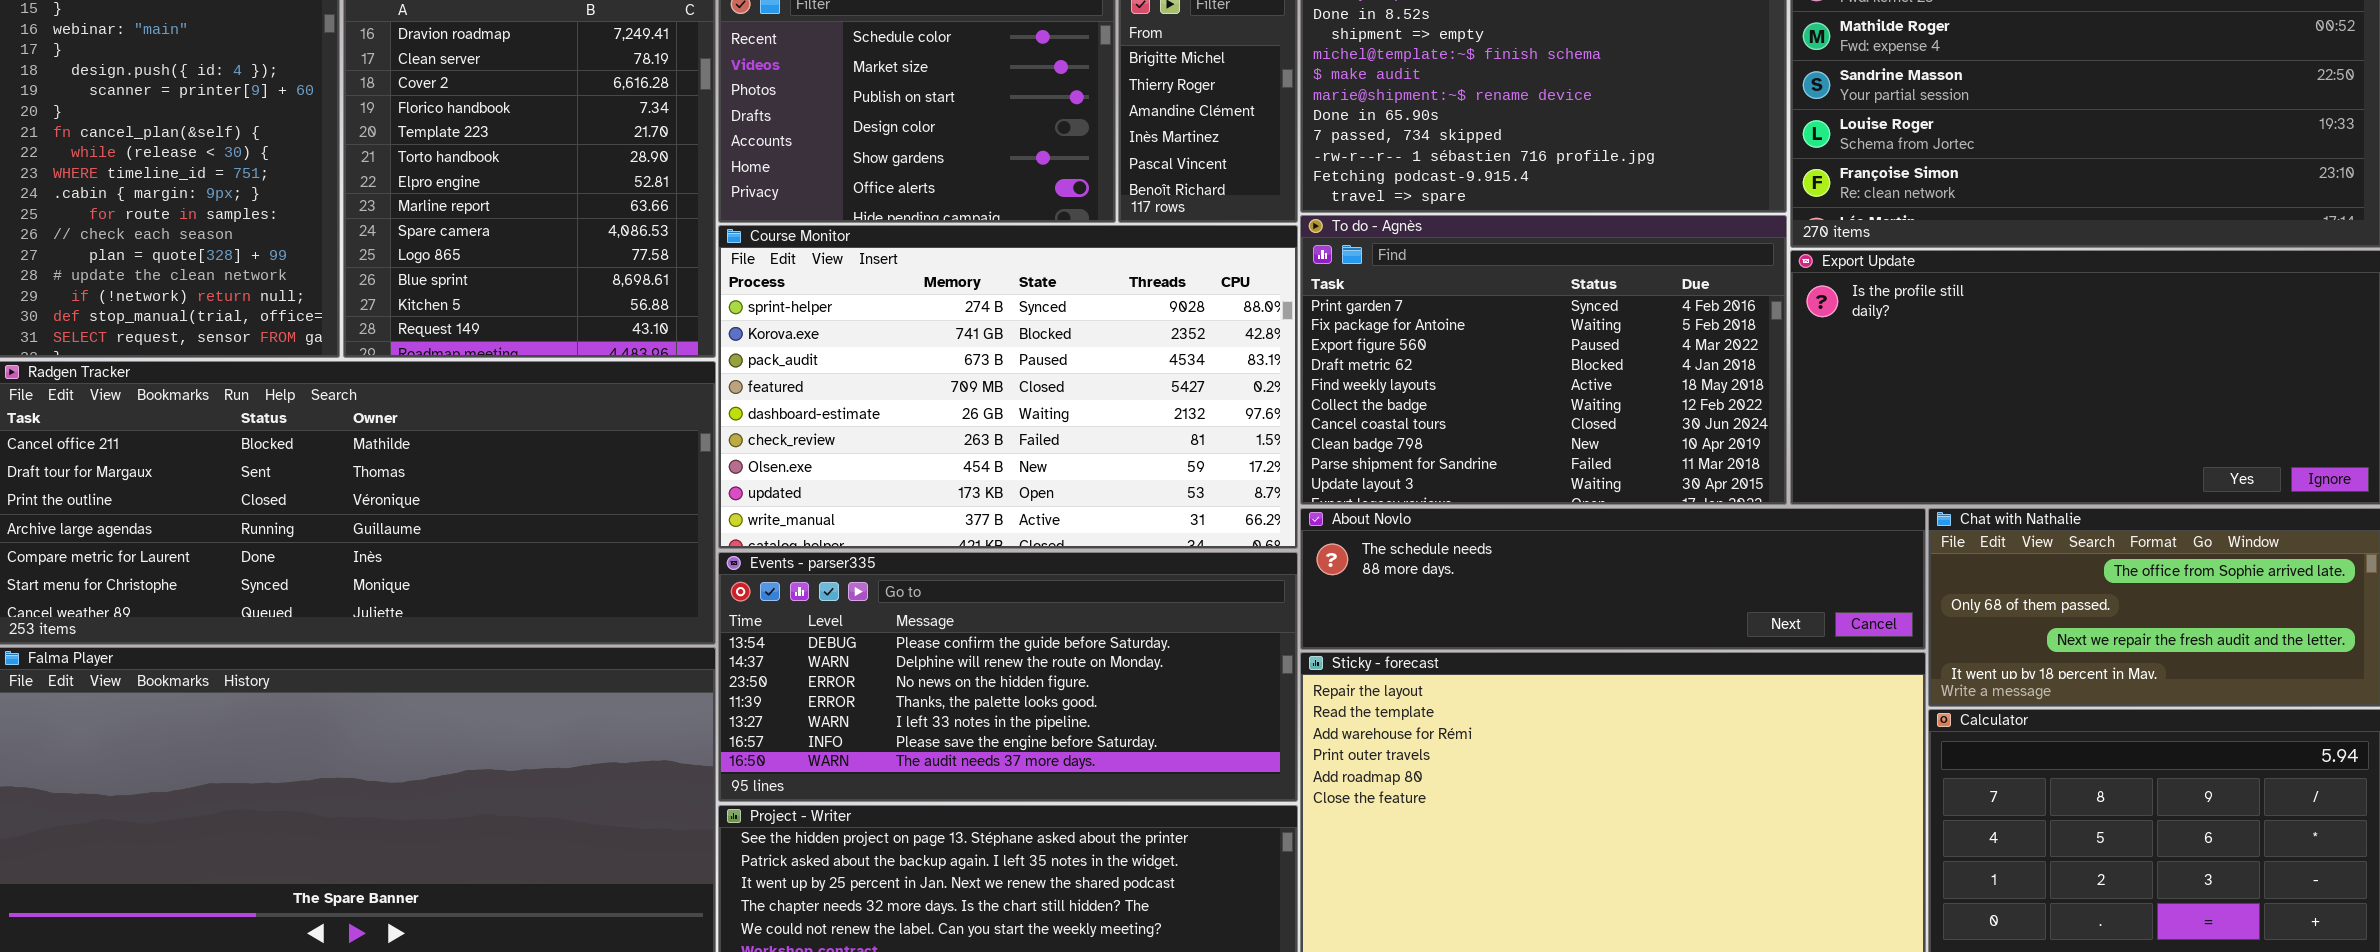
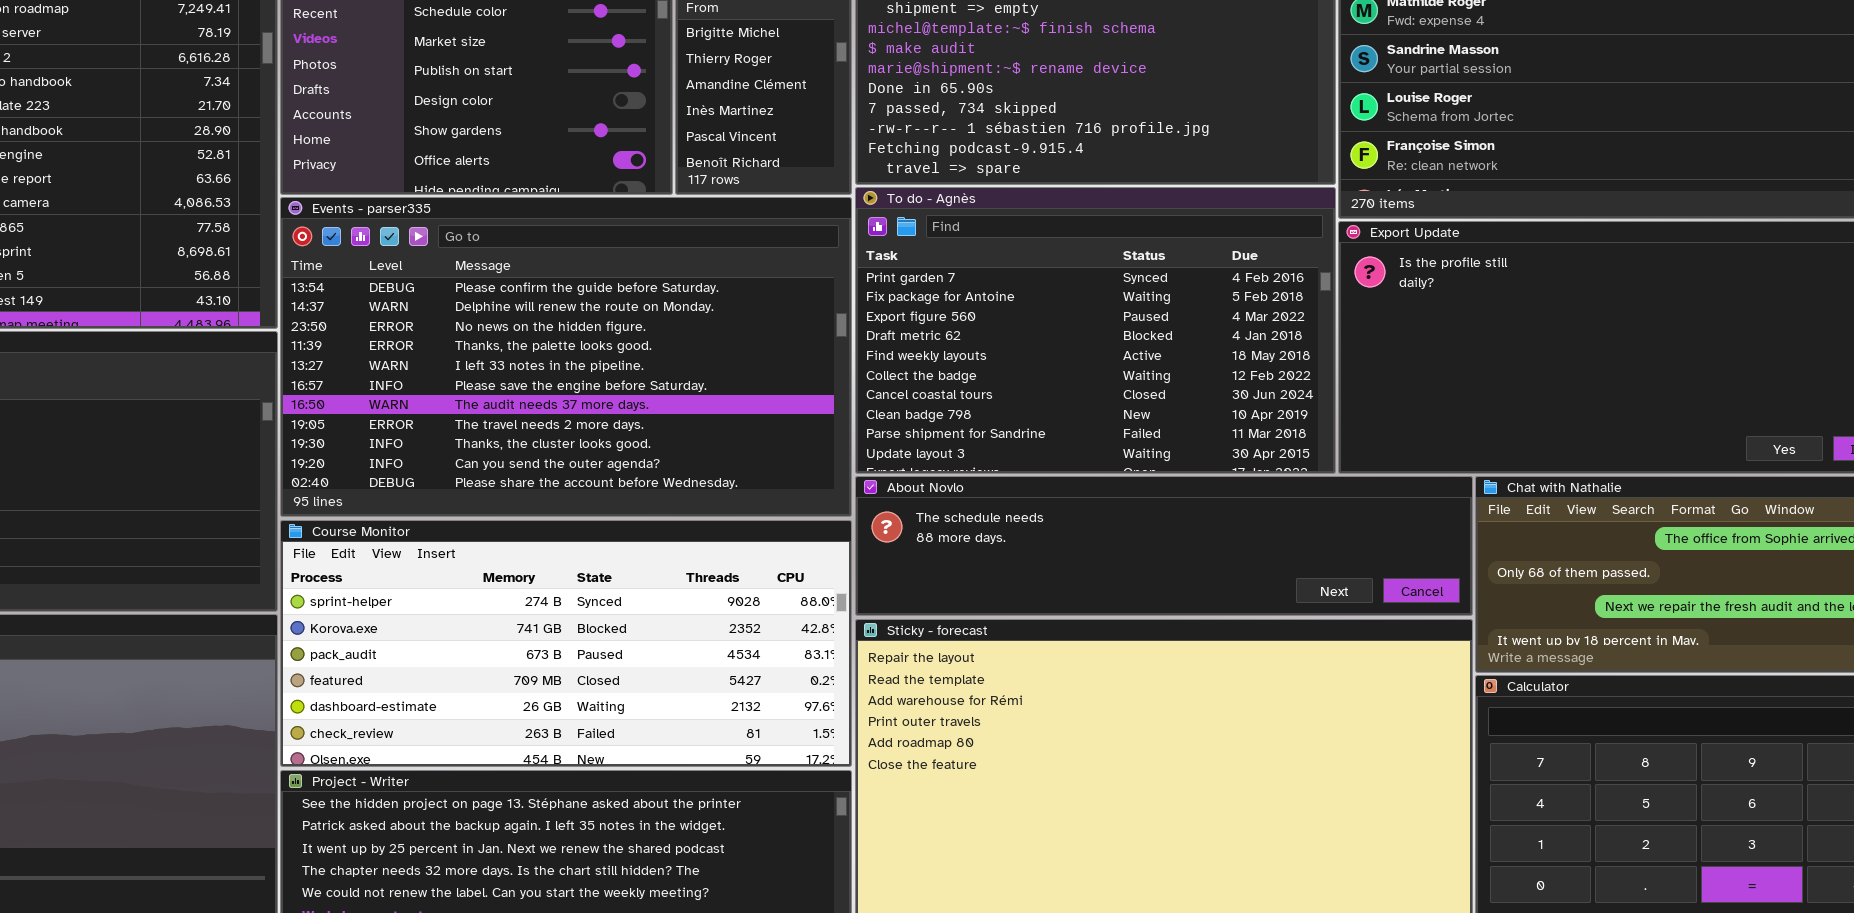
Course Monitor: [718,225,1298,549] -> [280,520,852,767], moved, resized
Events - parser335: [718,552,1298,802] -> [280,197,852,517], moved, resized

